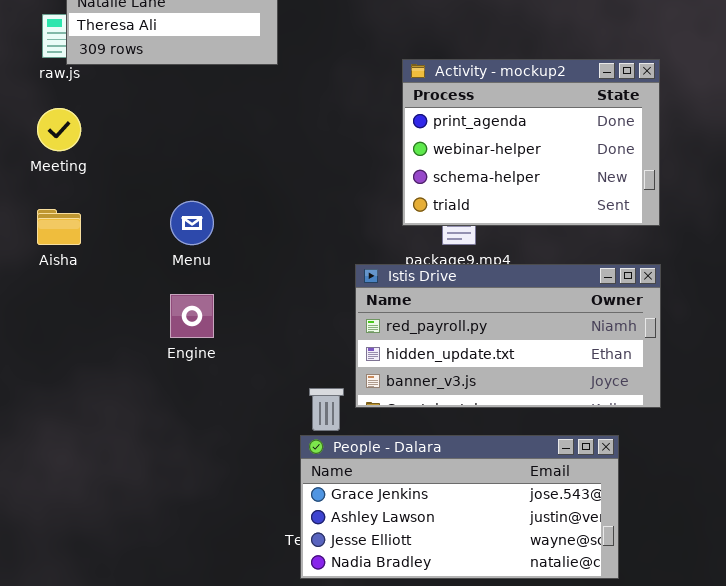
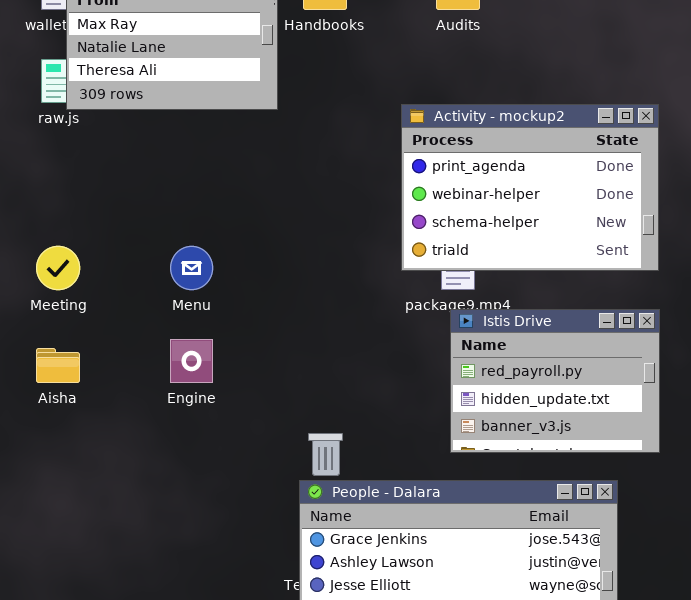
Meeting: [37,108,81,151] -> [36,246,80,290], moved
Aisha: [37,209,81,245] -> [36,348,80,383], moved
Istis Drive: [355,264,661,408] -> [450,309,660,453], resized

